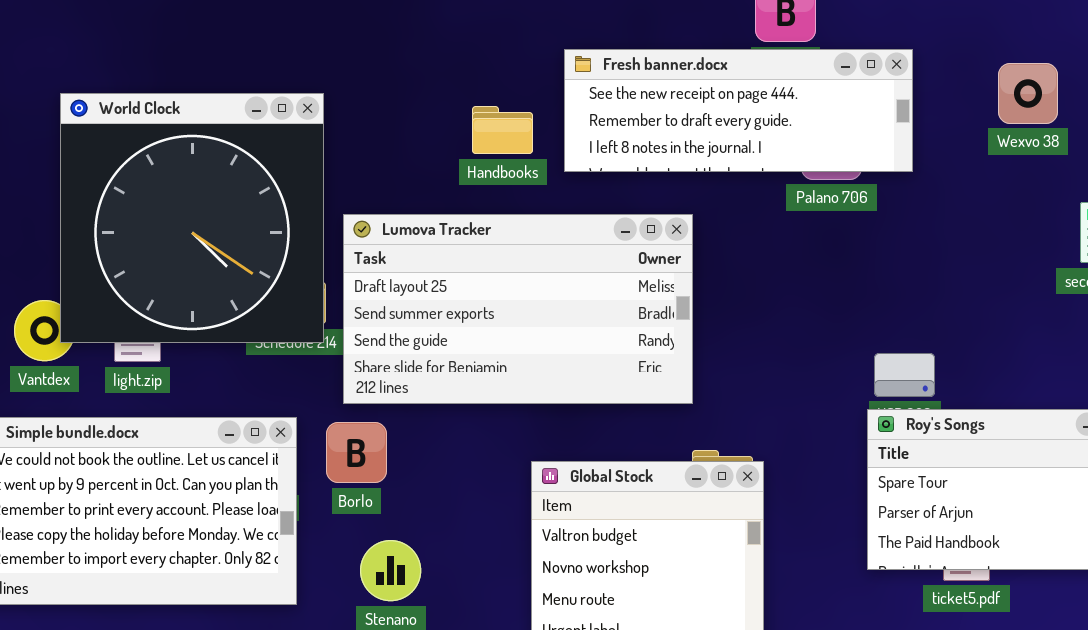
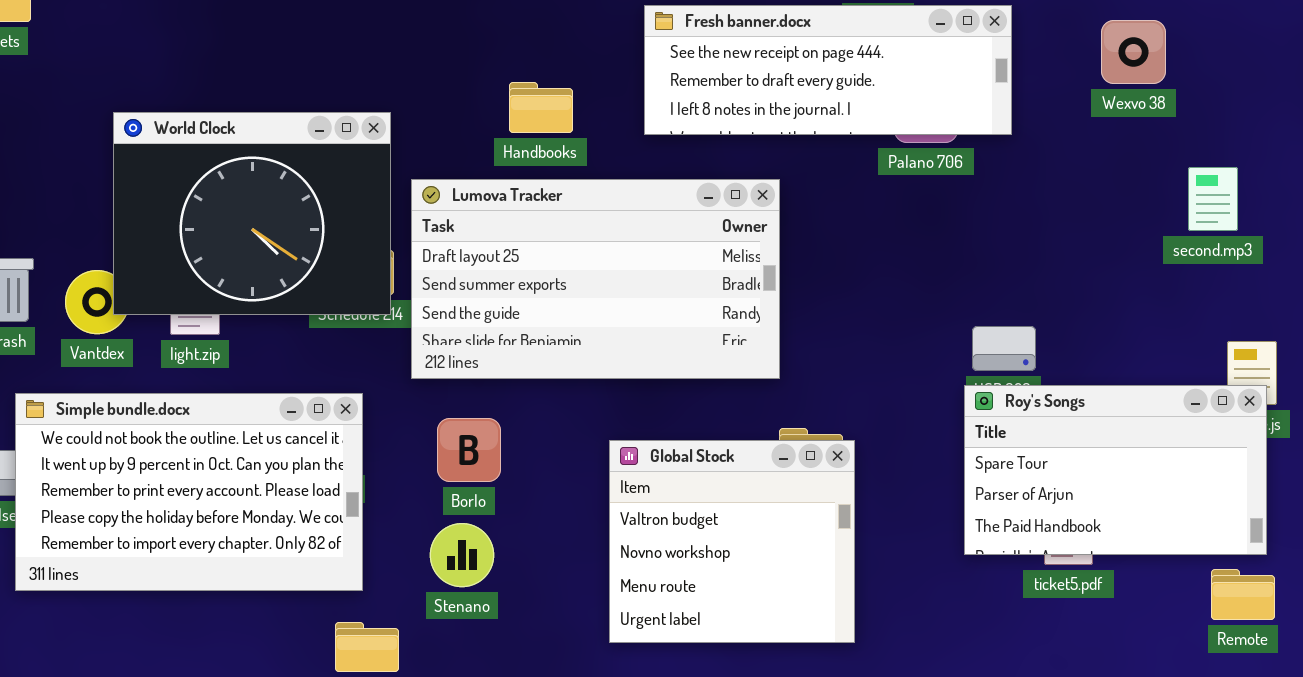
World Clock: [60,93,324,343] -> [113,112,391,315], resized
Handbooks: [472,106,533,154] -> [509,82,573,133], moved
Borlo: [326,422,387,483] -> [437,418,501,482], moved

